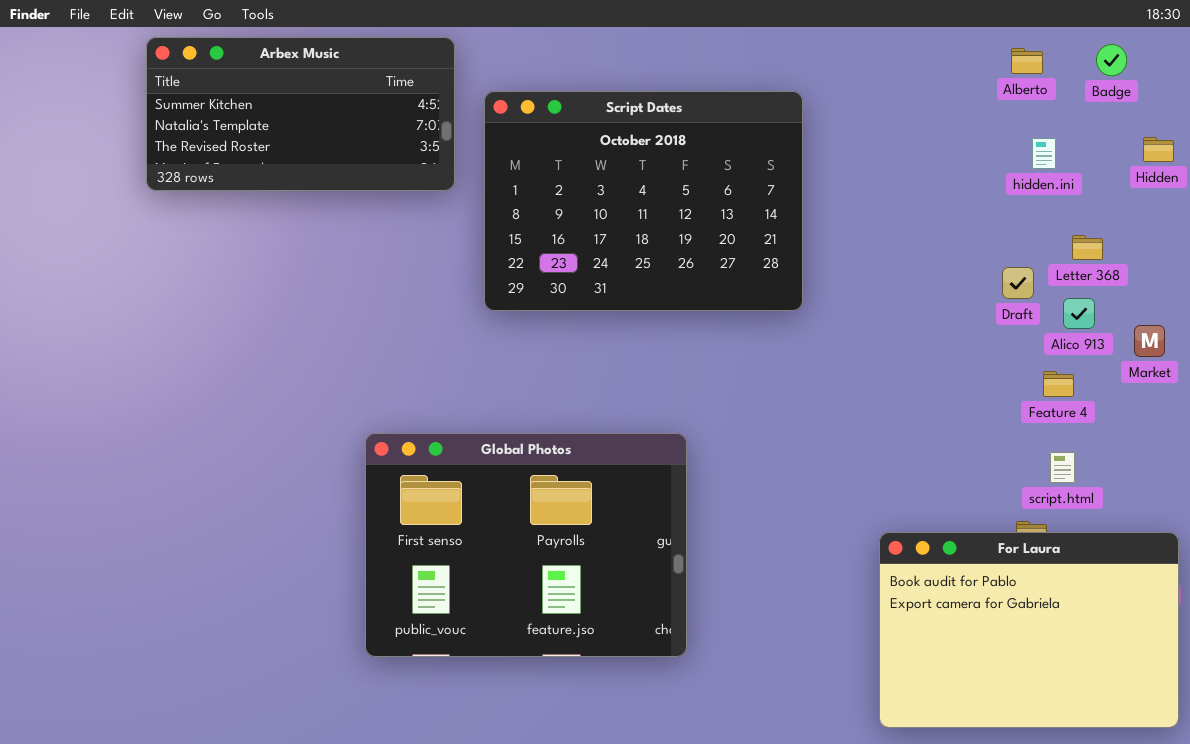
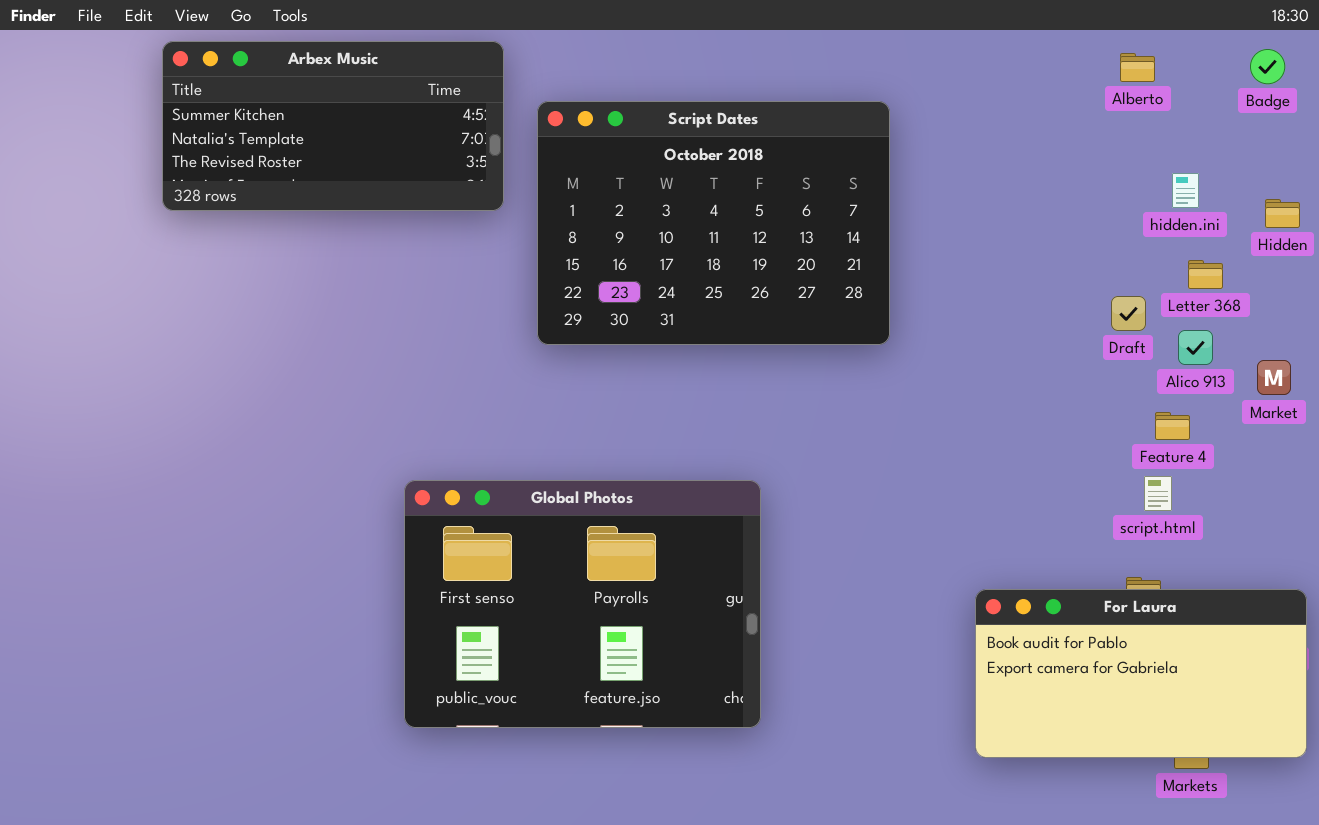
Badge: [1096,44,1127,76] -> [1250,49,1285,84], moved
Hidden: [1143,137,1174,162] -> [1265,199,1300,228], moved
hidden.ini: [1032,138,1056,169] -> [1172,173,1199,208], moved
script.html: [1050,452,1075,483] -> [1144,476,1172,511], moved
For Laura: [879,532,1179,728] -> [975,589,1307,758], resized

